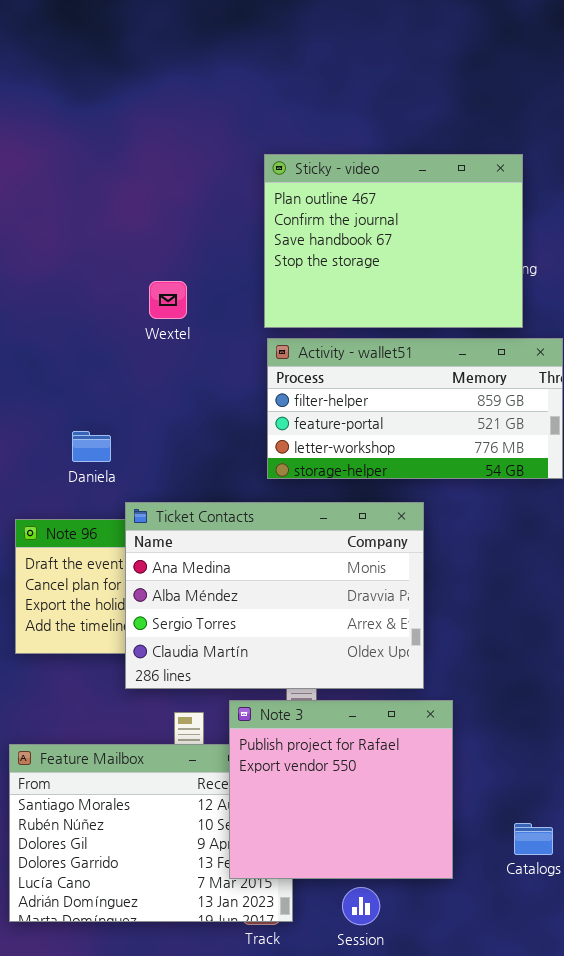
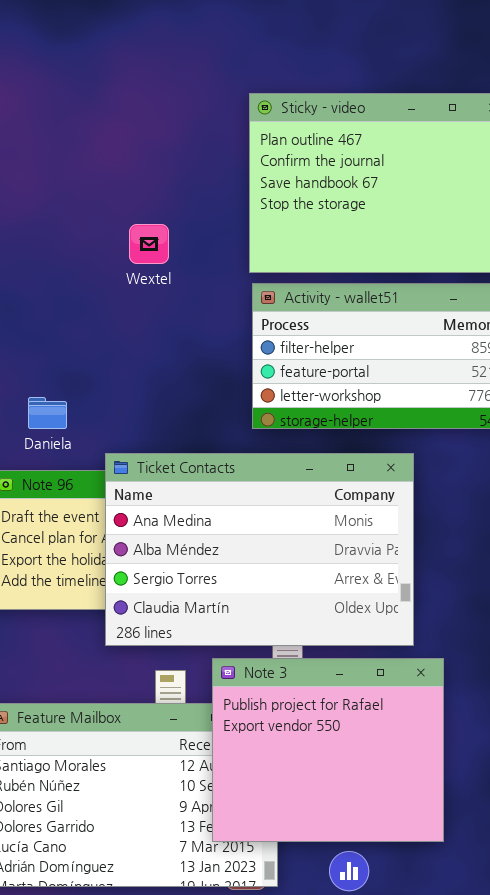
Daniela: [72,431,111,462] -> [28,397,67,429], moved

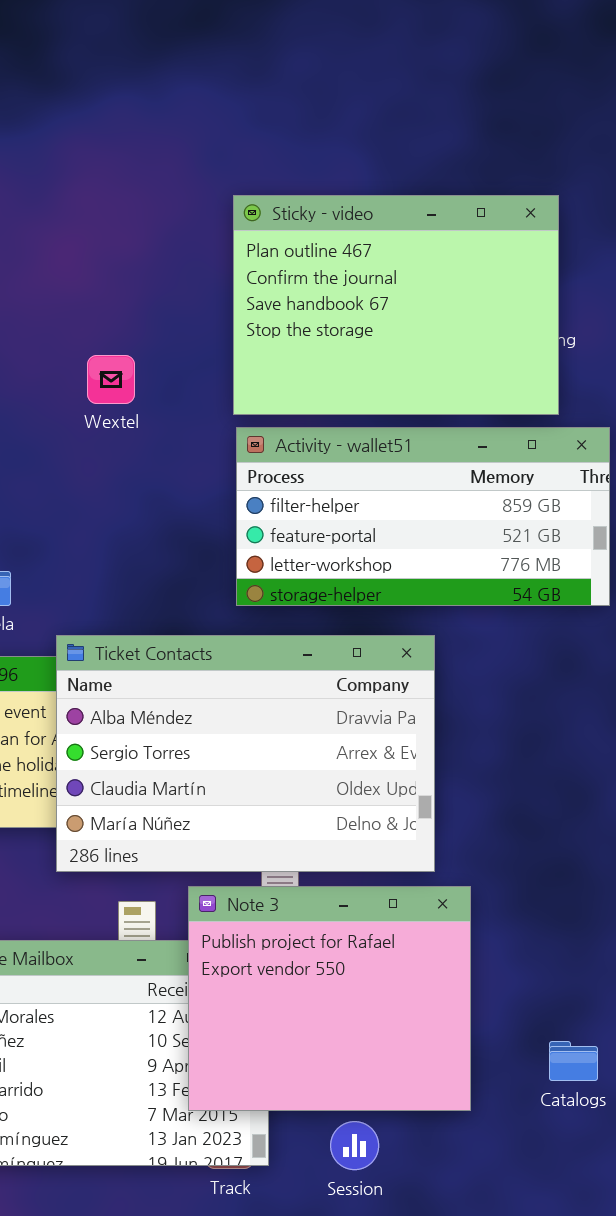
Ticket Contacts: [105,453,414,646] -> [56,635,435,872], scrolled down 1 row

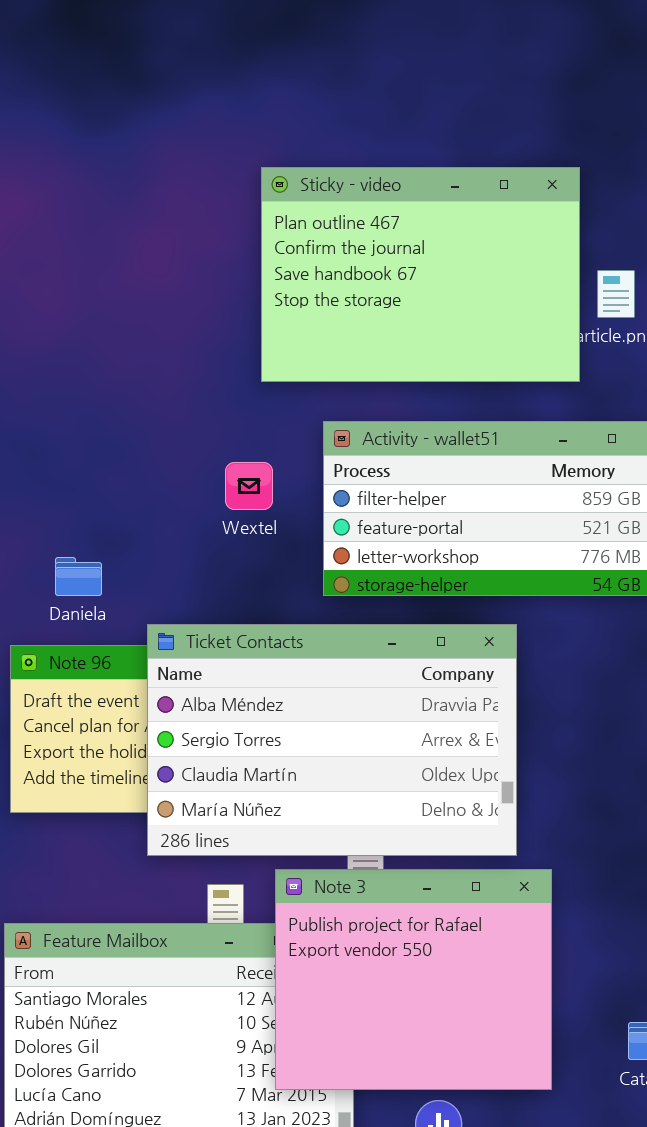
Sticky - video: [233,195,559,415] -> [261,167,580,382], moved
Wextel: [87,355,135,404] -> [225,462,273,510], moved

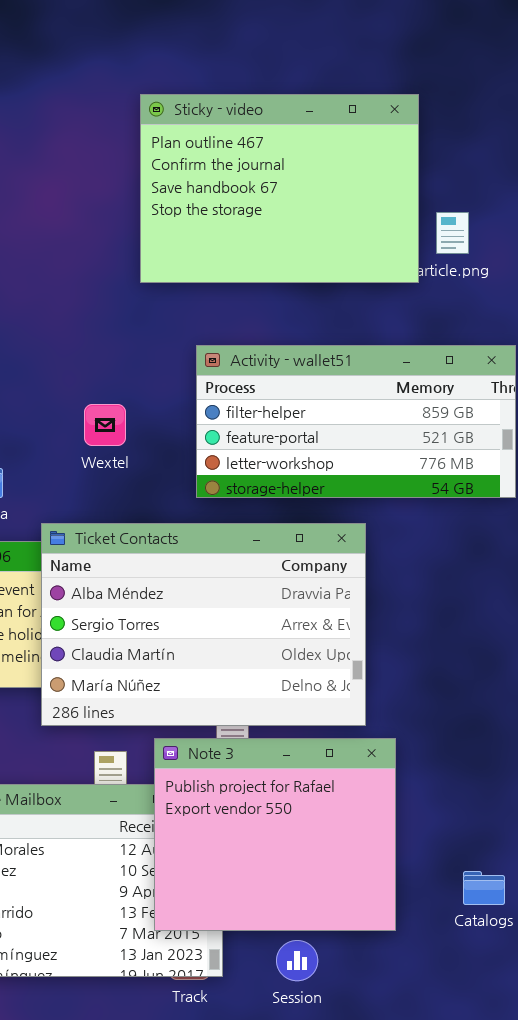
Sticky - video: [261,167,580,382] -> [140,94,419,283], moved
Wextel: [225,462,273,510] -> [84,404,126,446], moved

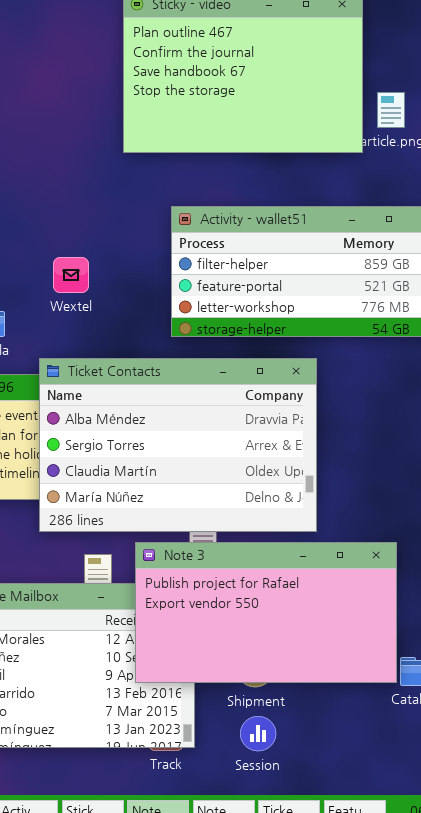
Wextel: [84,404,126,446] -> [53,257,89,293], moved
Note 3: [154,738,396,931] -> [135,542,397,683], resized

